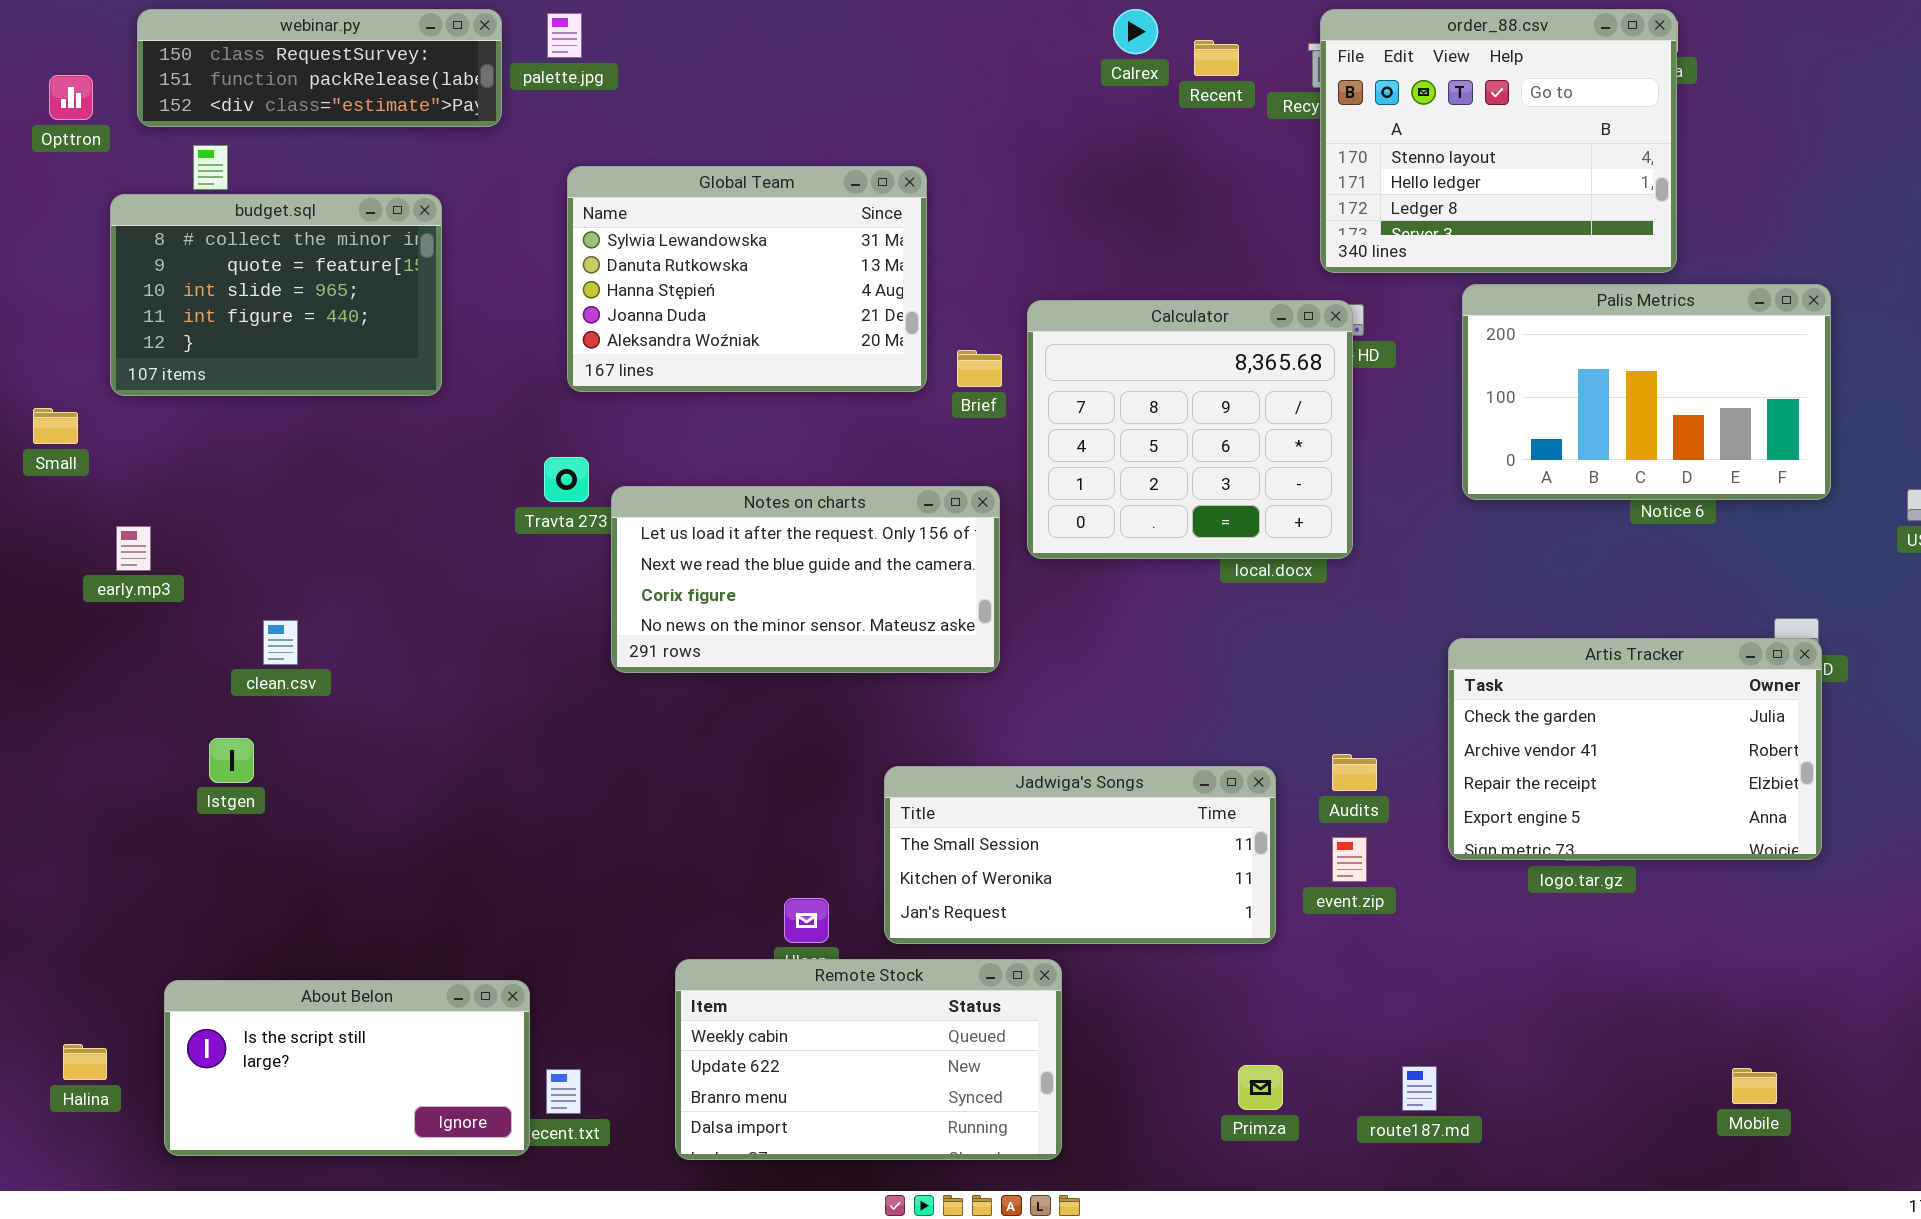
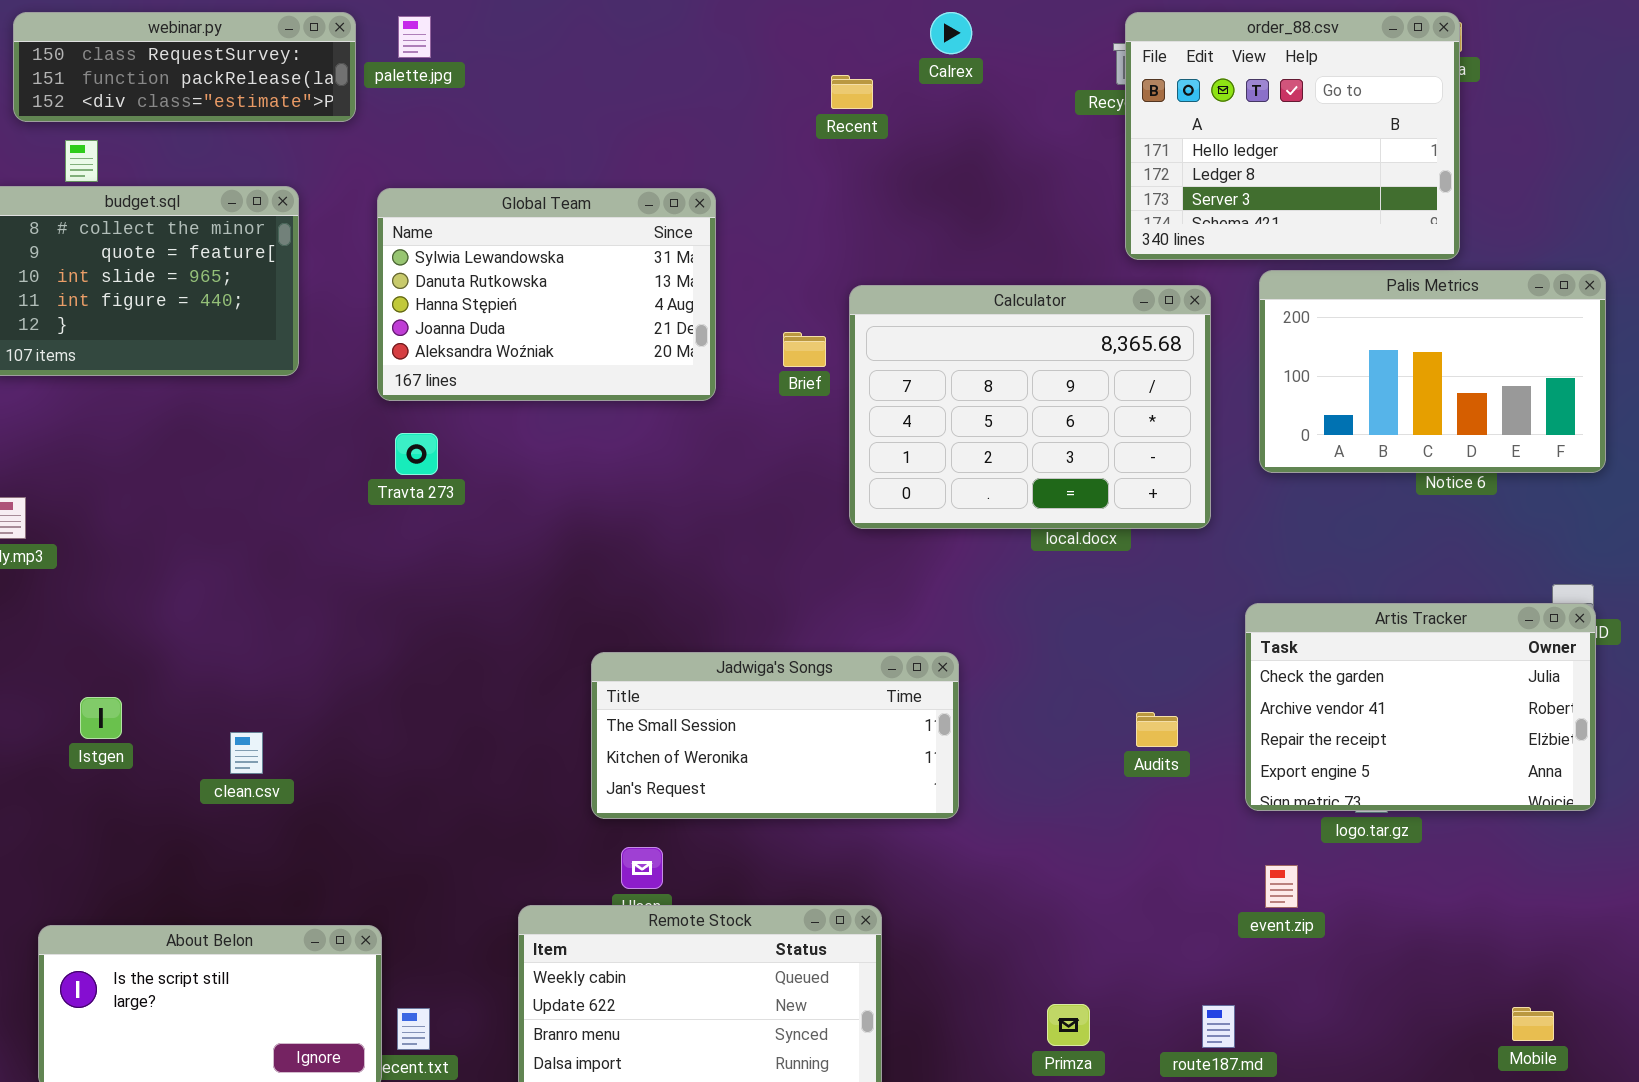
order_88.csv: [1320,9,1677,273] -> [1125,12,1460,260], scrolled down 1 row
Recent: [1194,40,1239,76] -> [831,75,873,109], moved
Global Team: [567,166,927,392] -> [377,188,716,401], moved
Calculator: [1027,300,1353,559] -> [849,285,1211,529], resized
Notes on charts: [611,486,1000,673] -> none, closed
clean.csv: [263,620,298,665] -> [230,732,263,774], moved
Jadwiga's Songs: [884,766,1276,944] -> [591,652,959,819], moved
event.zip: [1332,837,1367,882] -> [1265,865,1298,908], moved

